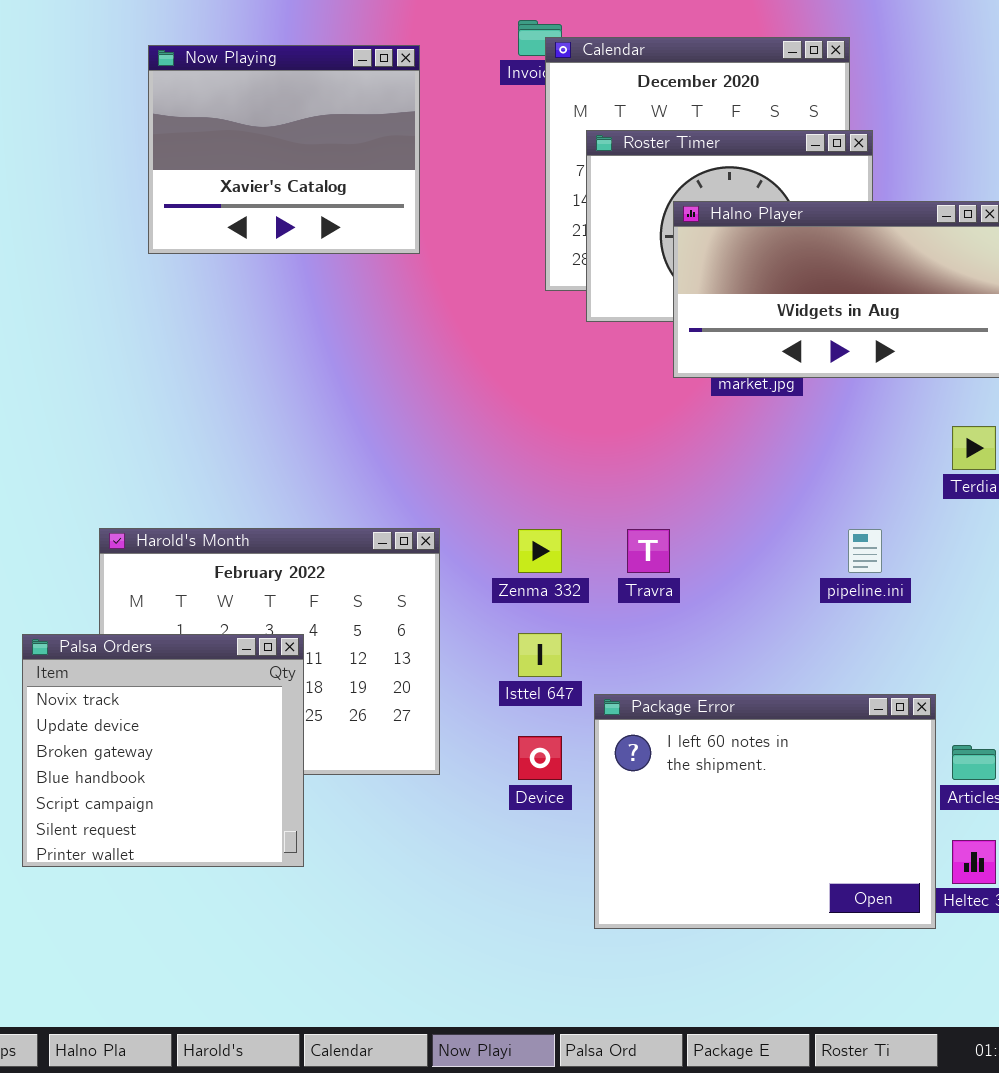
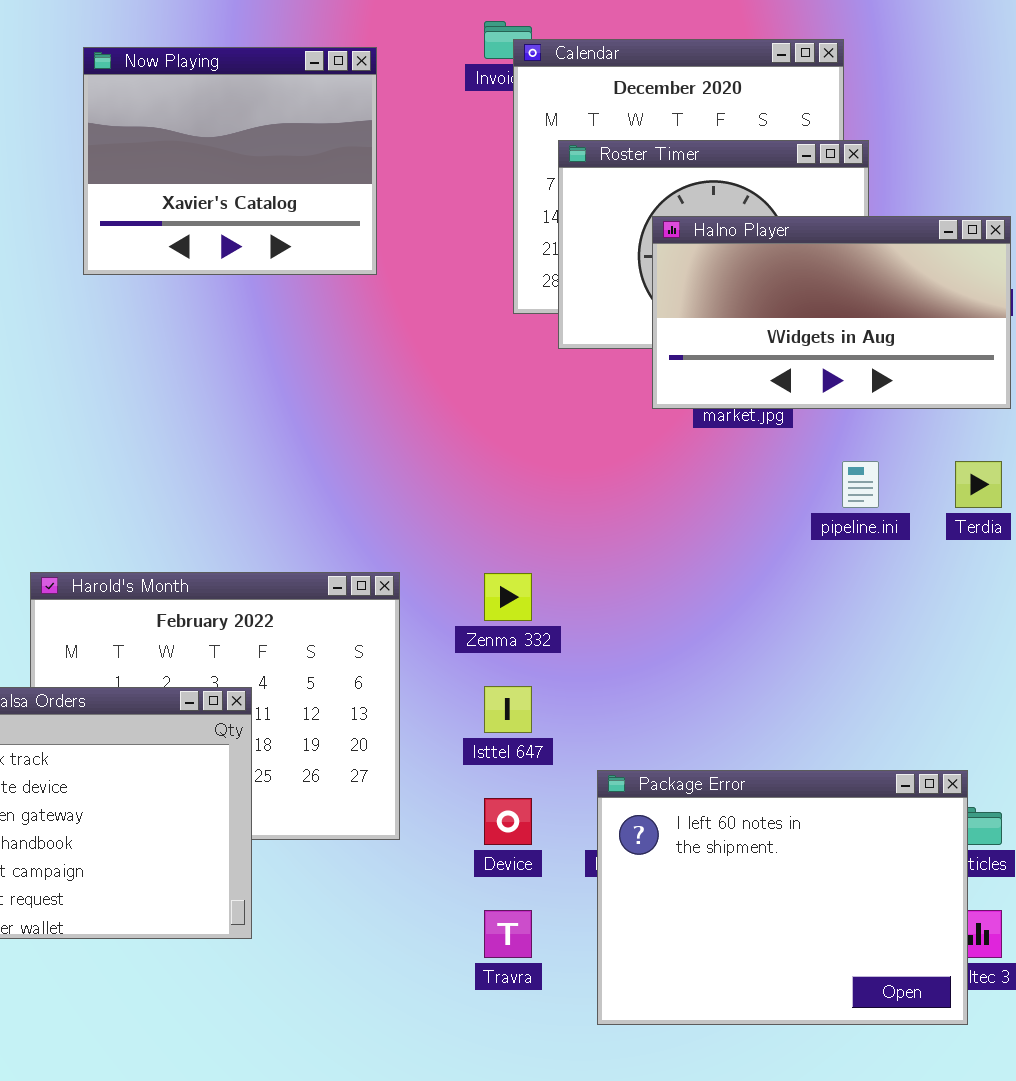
Travra: [627,529,670,573] -> [484,910,532,958], moved
pipeline.ini: [848,529,882,573] -> [842,461,879,508], moved
Package Error: [594,694,936,929] -> [597,770,968,1025], moved

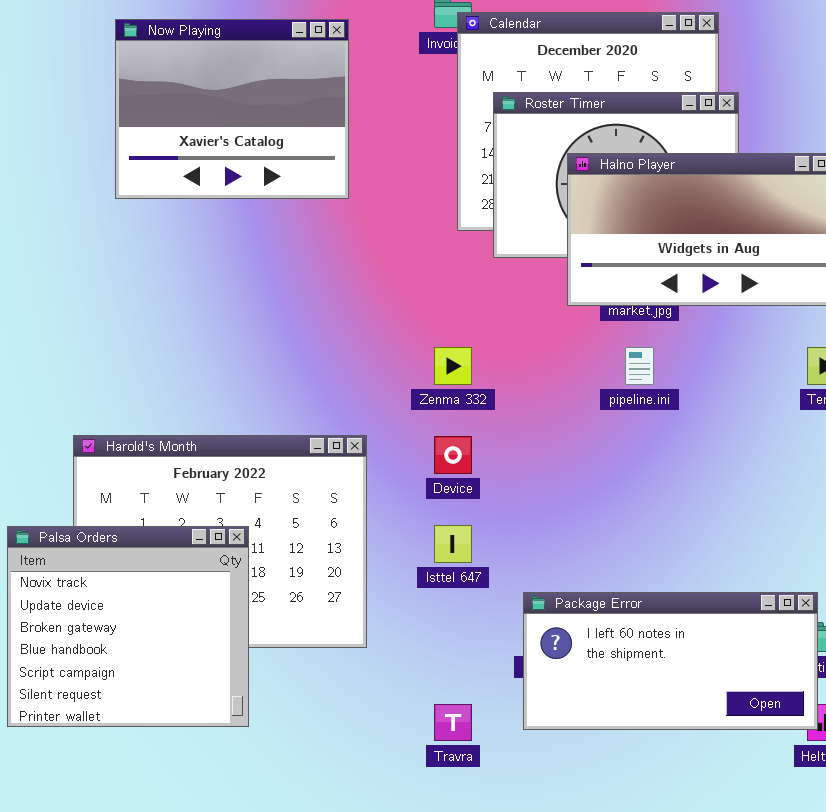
pipeline.ini: [842,461,879,508] -> [625,347,654,385], moved
Zenma 332: [484,573,532,621] -> [434,347,472,385], moved
Package Error: [597,770,968,1025] -> [523,592,818,730], resized
Device: [484,798,532,845] -> [434,436,472,474], moved

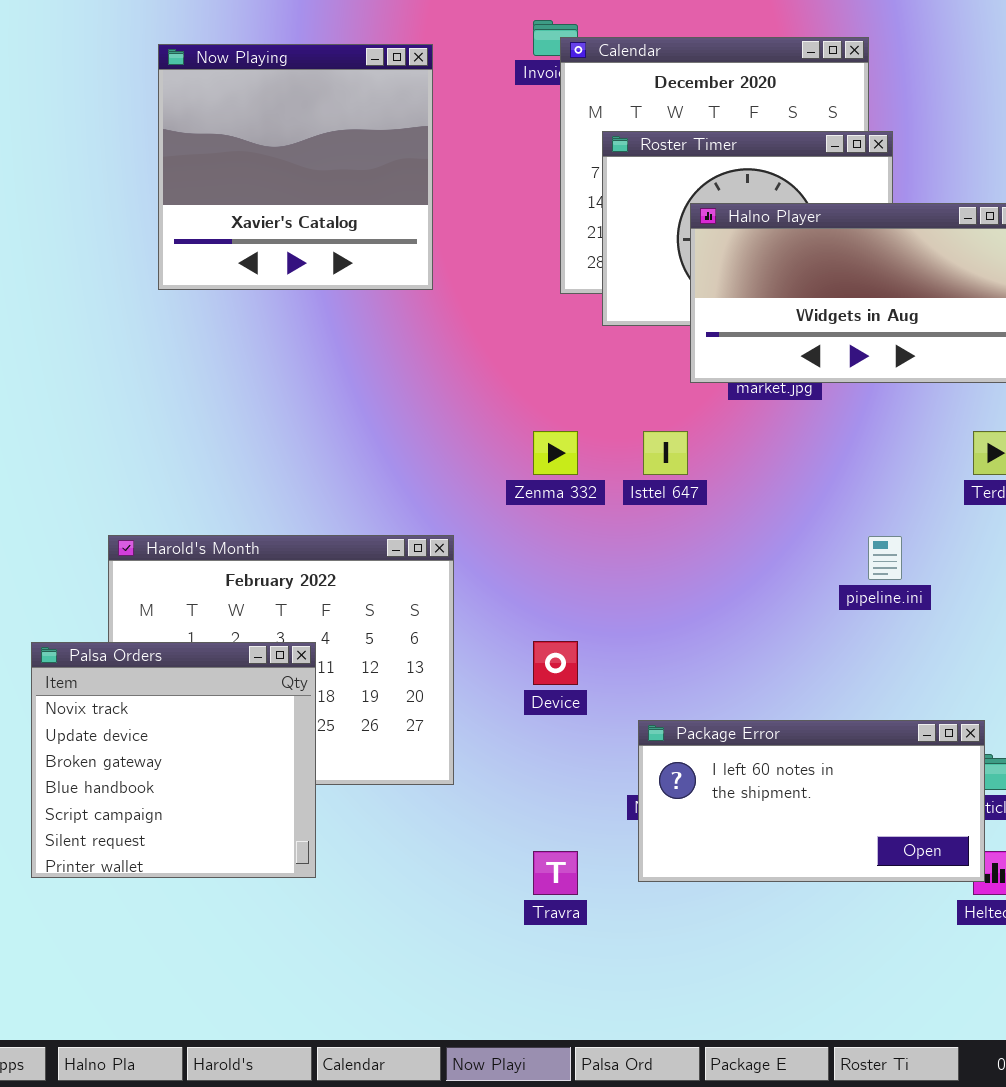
Now Playing: [115,19,349,199] -> [158,44,433,290], resized
pipeline.ini: [625,347,654,385] -> [868,536,902,580], moved
Device: [434,436,472,474] -> [533,641,578,685], moved
Isttel 647: [434,525,472,563] -> [643,431,688,475], moved

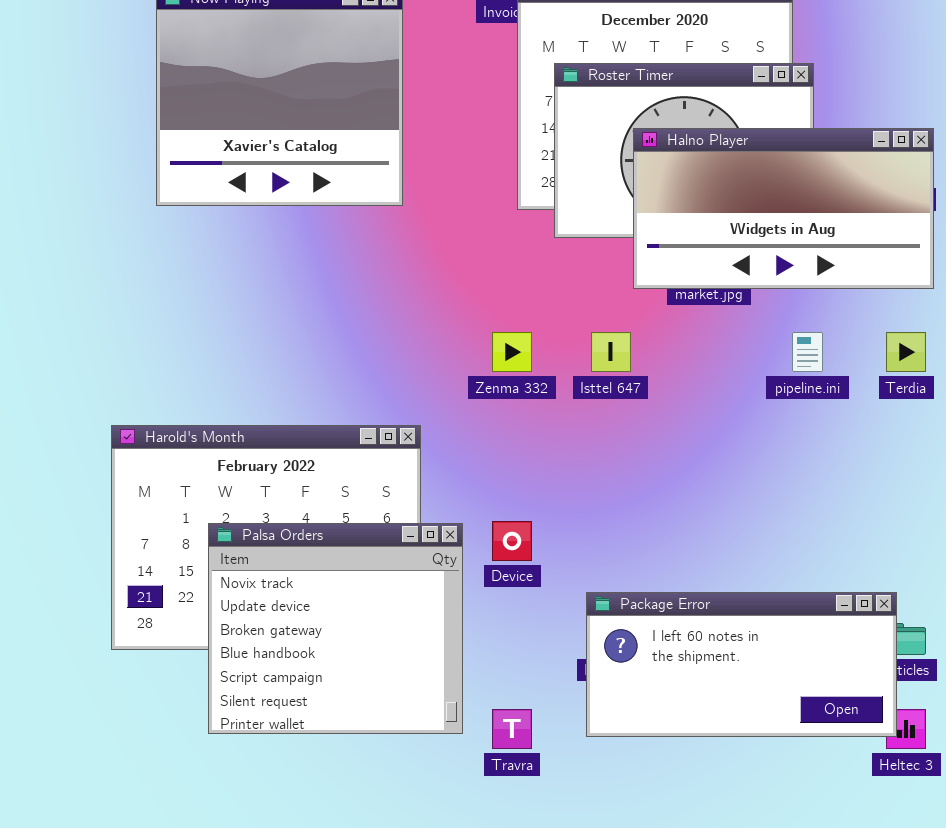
pipeline.ini: [868,536,902,580] -> [792,332,823,372], moved
Palsa Orders: [31,642,316,878] -> [208,523,463,734], moved

